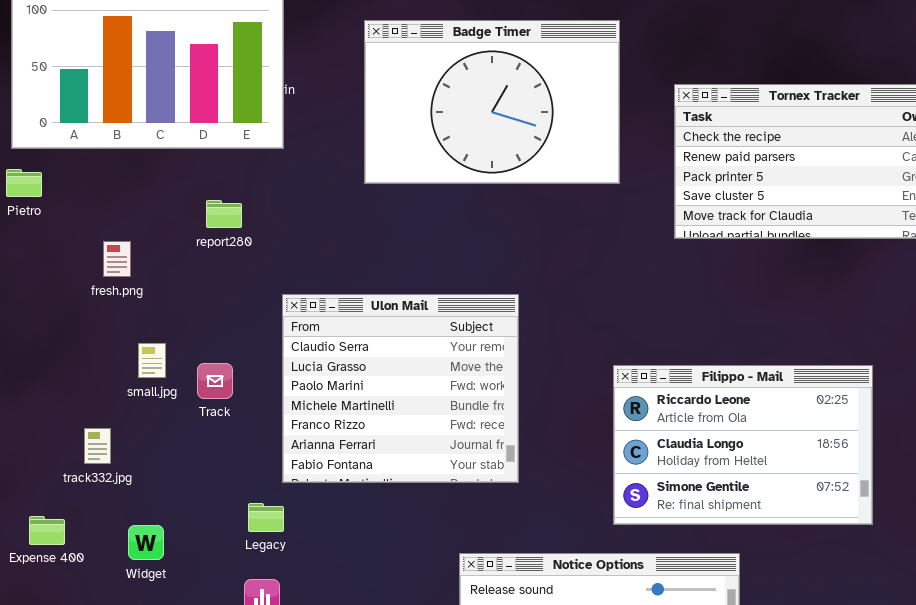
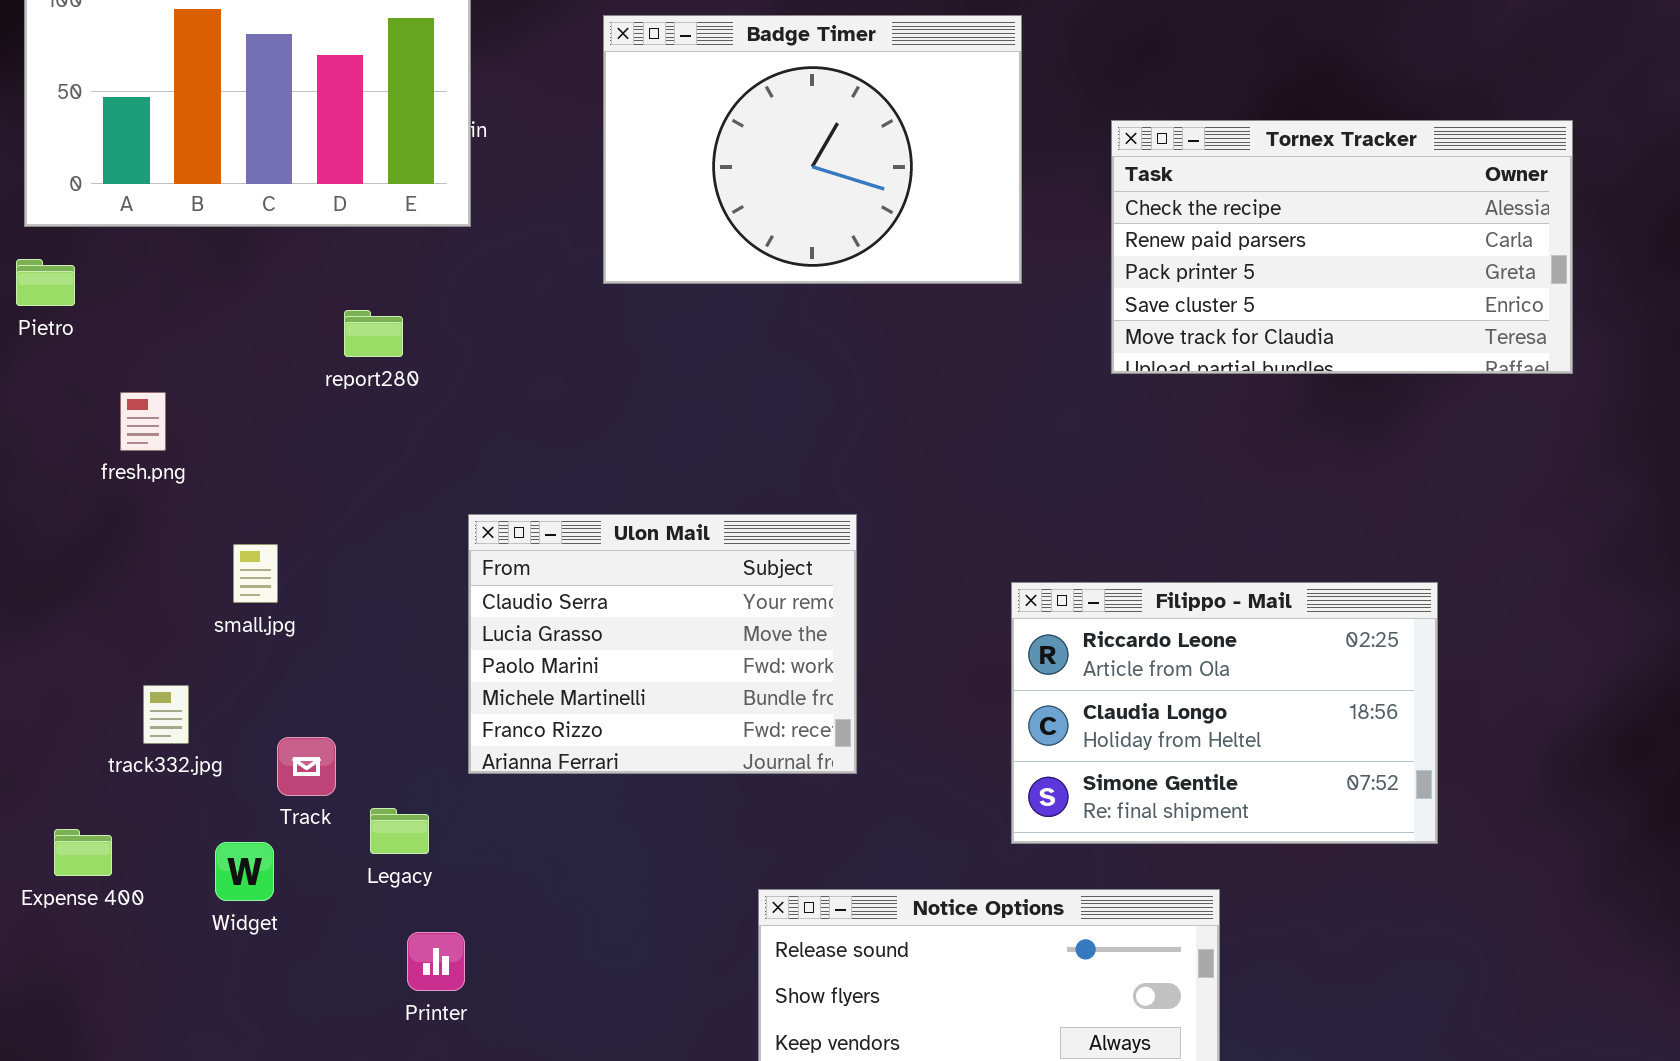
fresh.png: [103,241,131,277] -> [120,392,166,451], moved
Ulon Mail: [282,294,519,483] -> [468,514,857,774], resized
Track: [197,363,233,399] -> [277,737,336,796], moved
Legacy: [248,503,284,532] -> [370,808,429,854], moved

